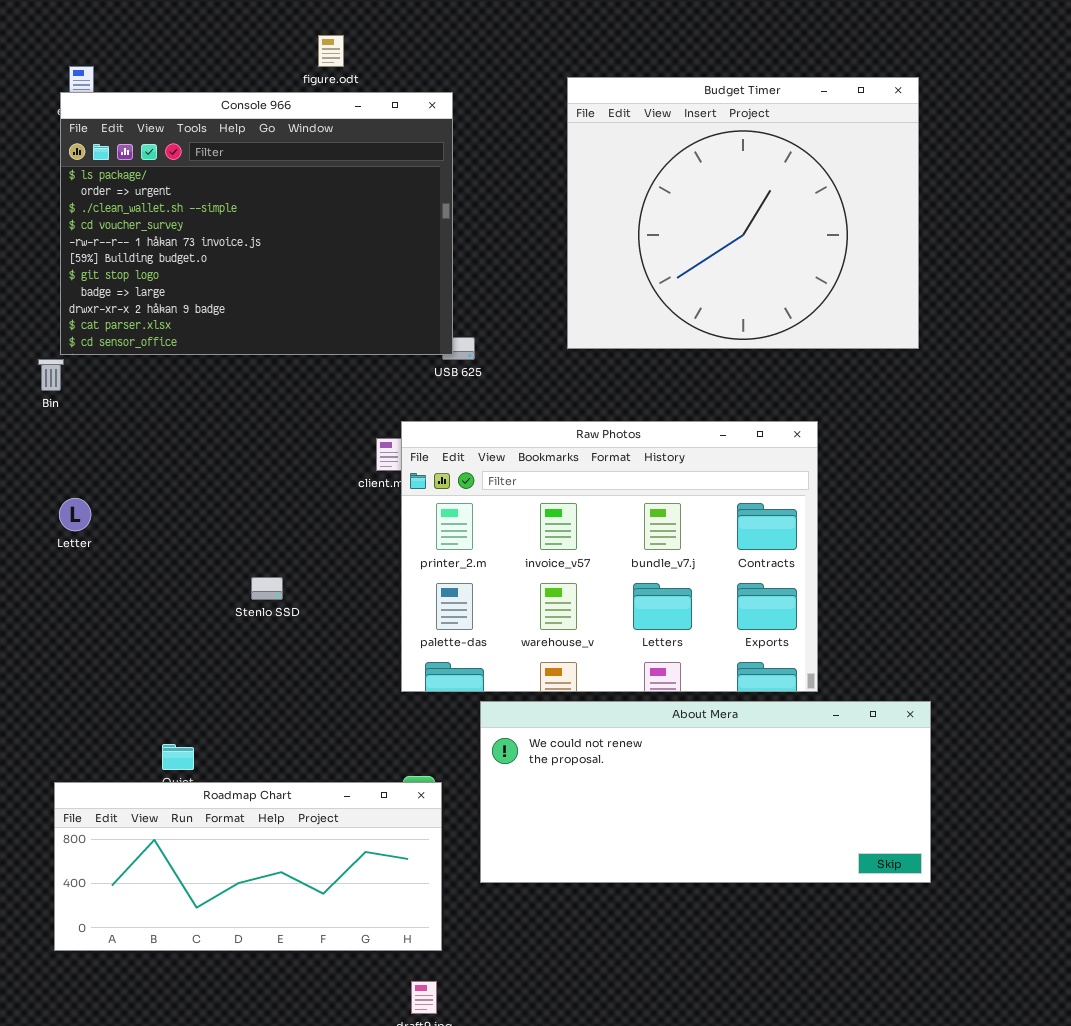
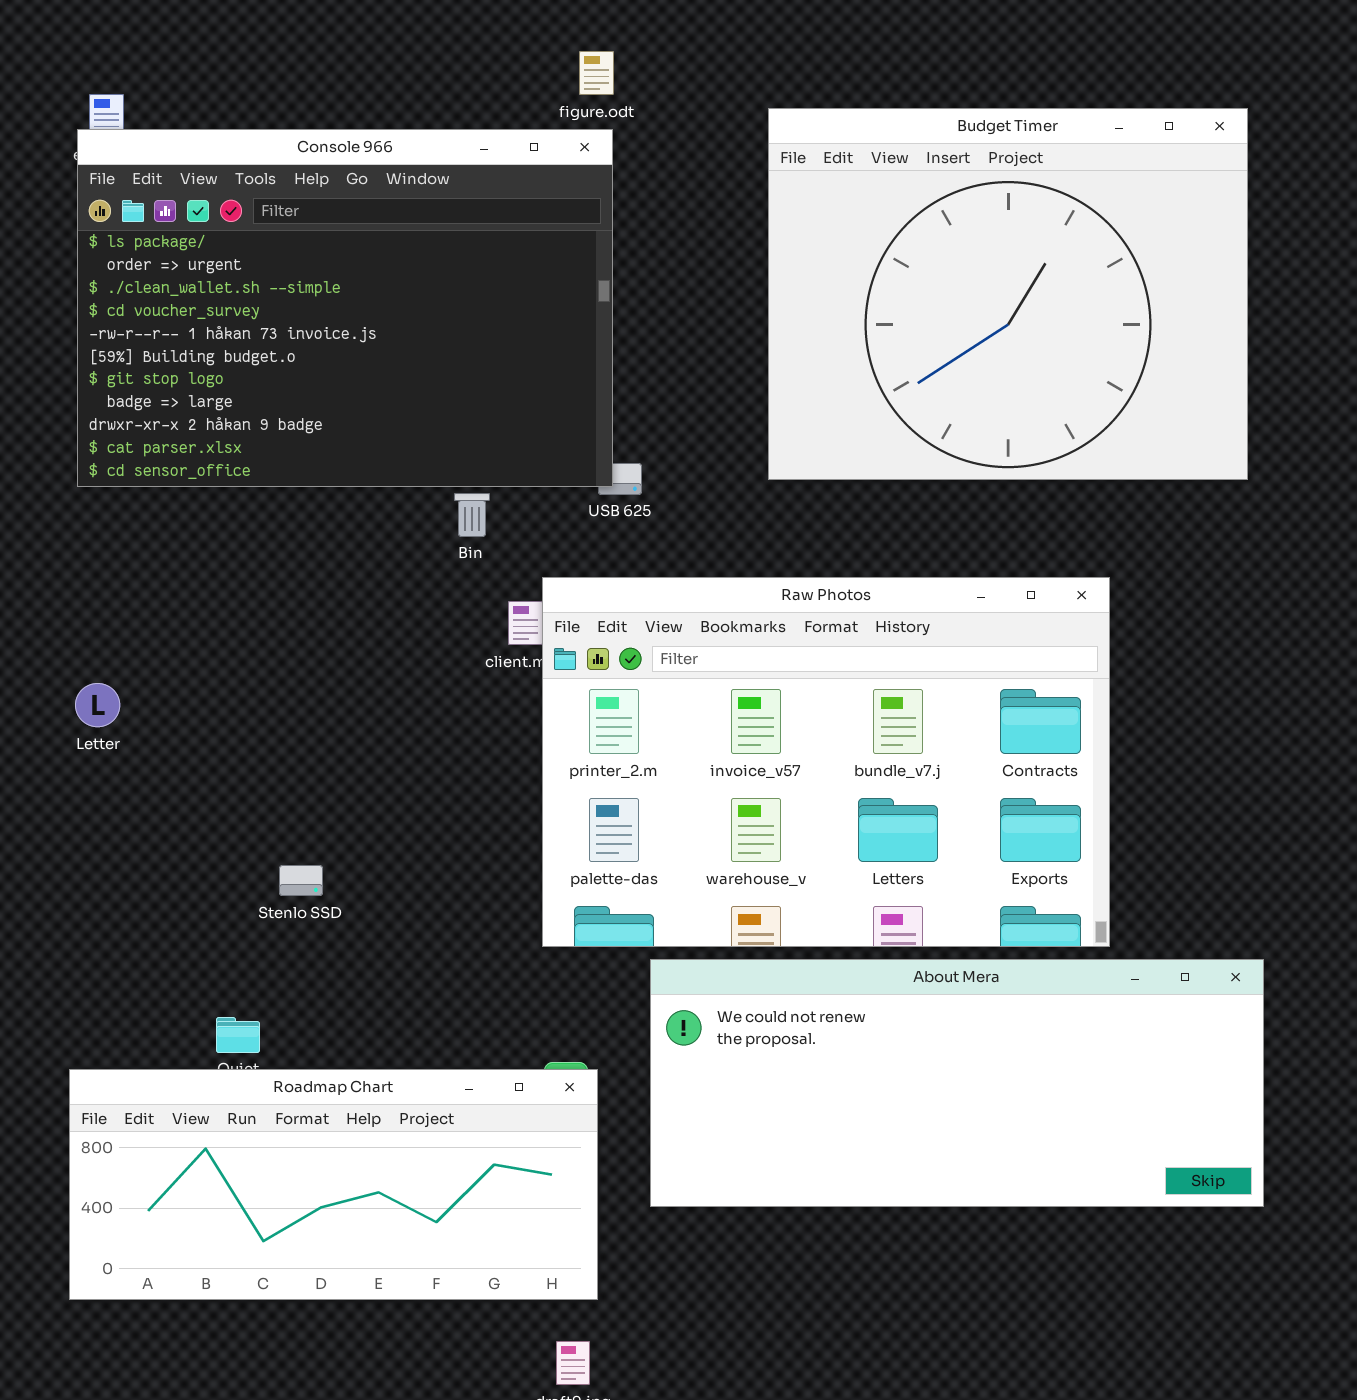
figure.odt: [318,35,344,67] -> [579,51,614,95], moved
Bin: [38,359,64,391] -> [454,493,490,537], moved
Stenlo SSD: [251,577,283,600] -> [279,865,323,896], moved

